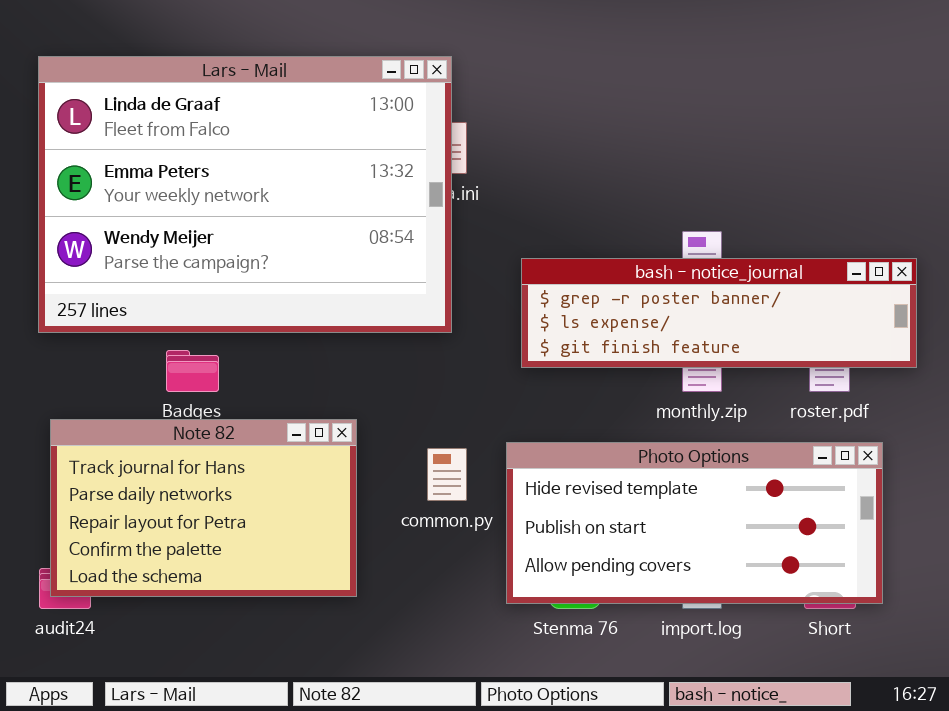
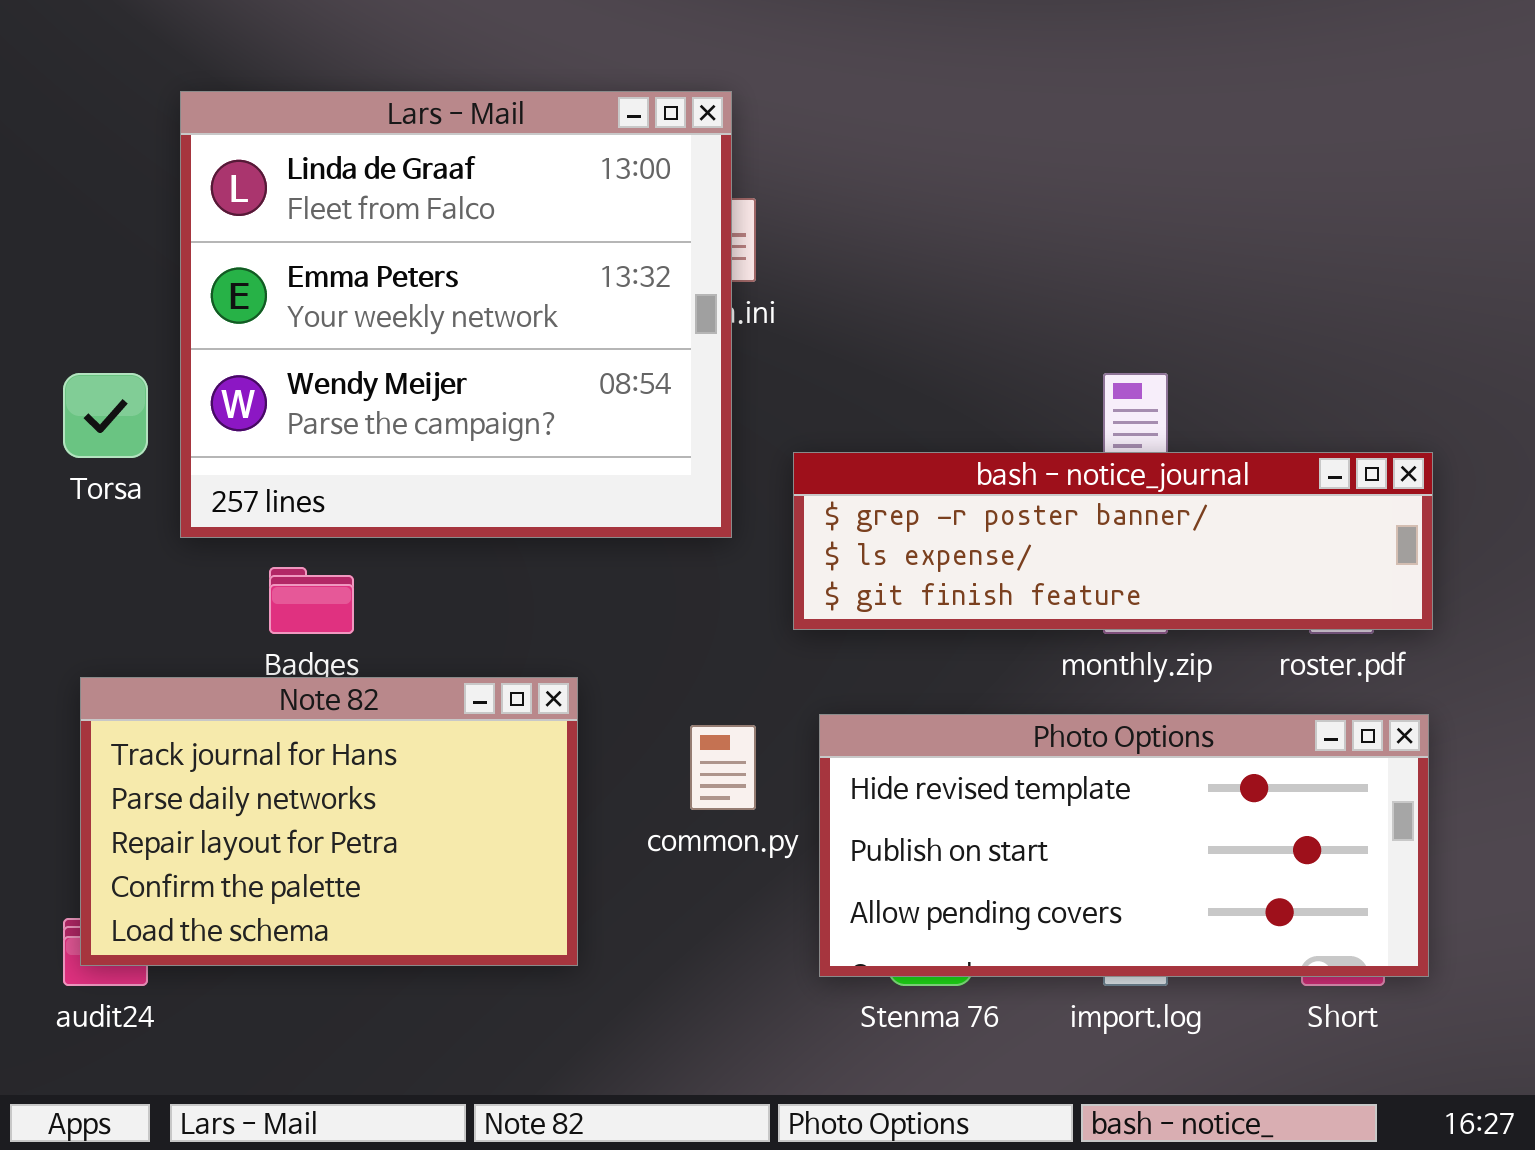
Lars - Mail: [38,56,452,333] -> [180,91,732,538], resized
bash - notice_journal: [521,258,917,368] -> [793,452,1433,630], moved

